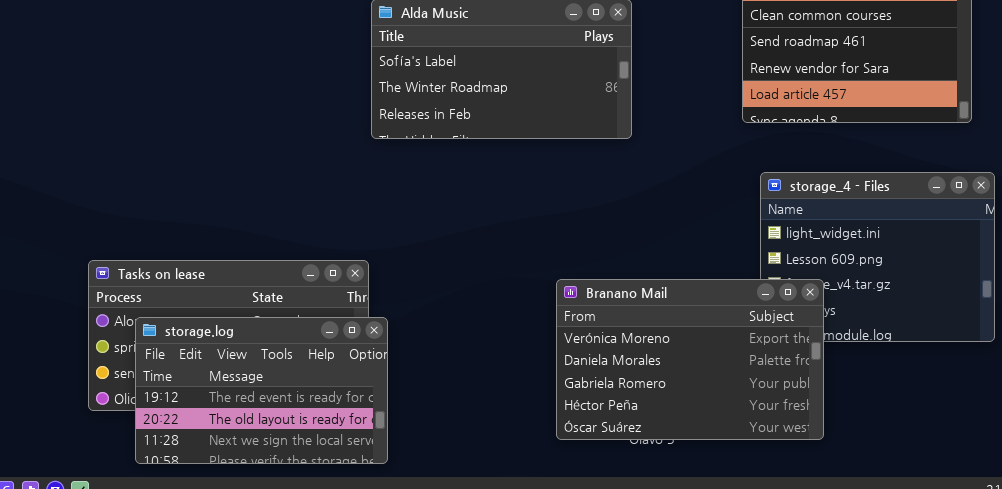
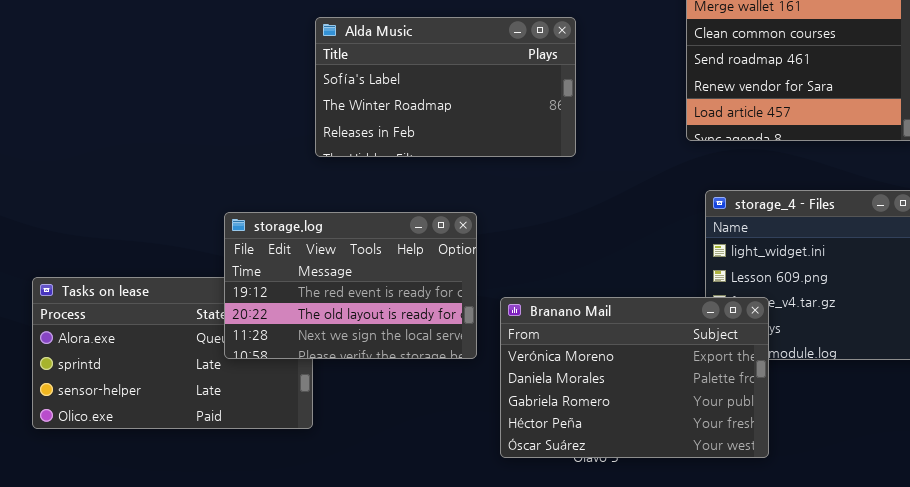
storage.log: [135,317,388,464] -> [224,212,477,359], moved

